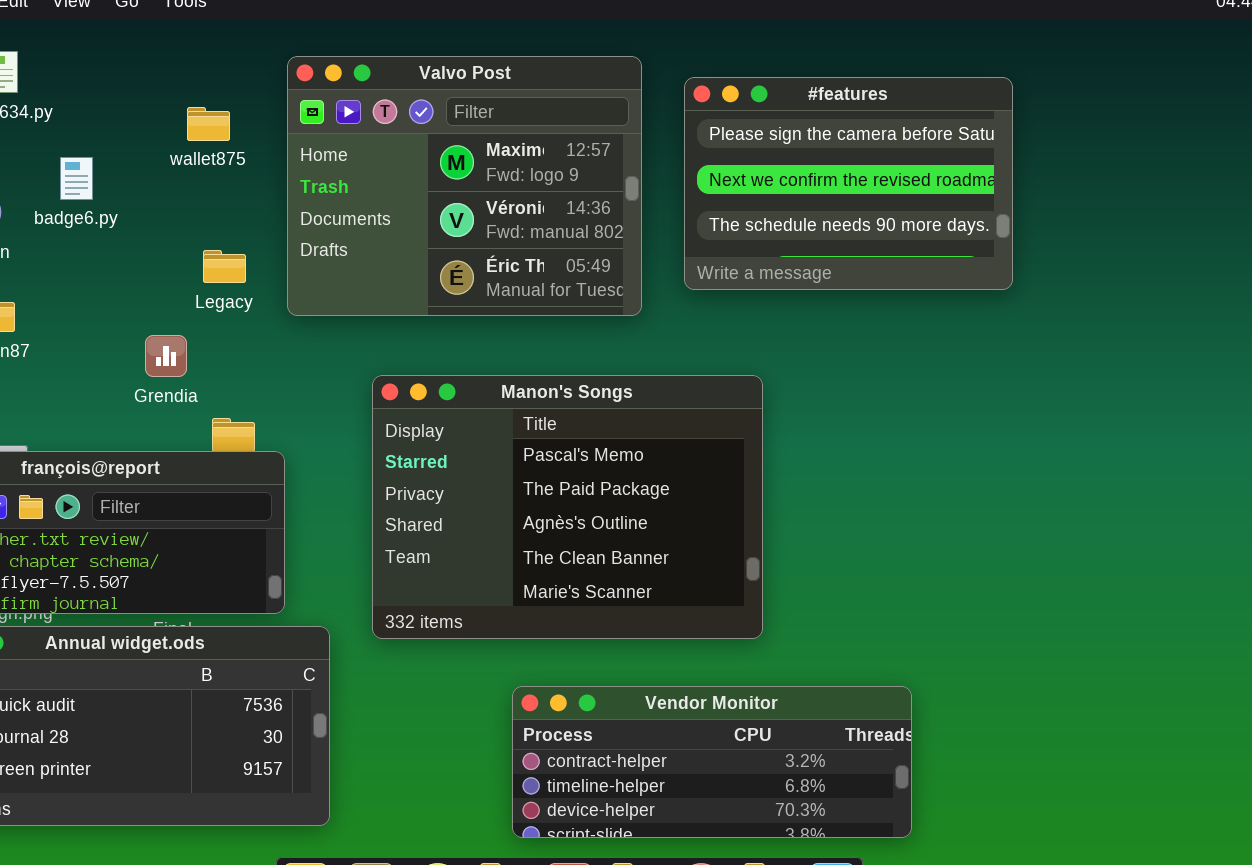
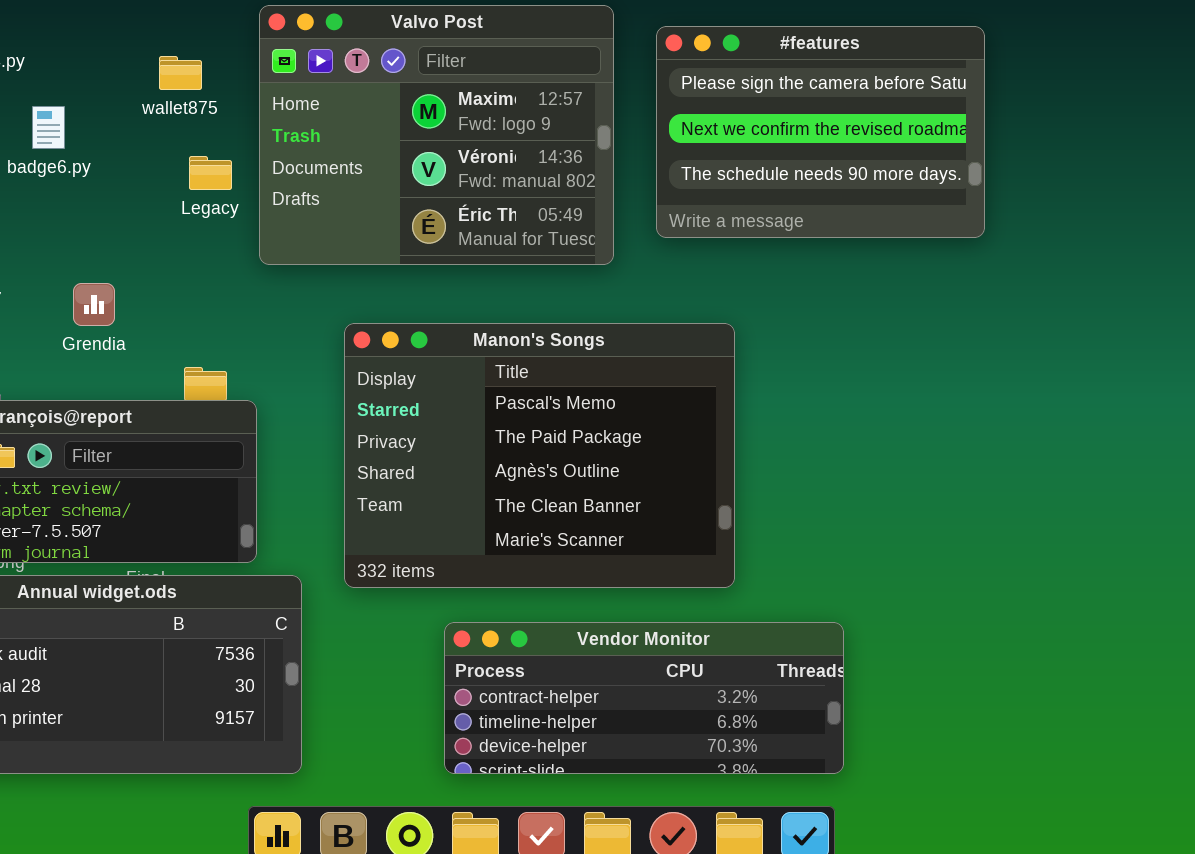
Legacy: [203,250,246,283] -> [189,156,232,190], moved
Grendia: [145,335,187,377] -> [73,283,115,326], moved
Vendor Monitor: [512,686,912,838] -> [444,622,844,774], moved

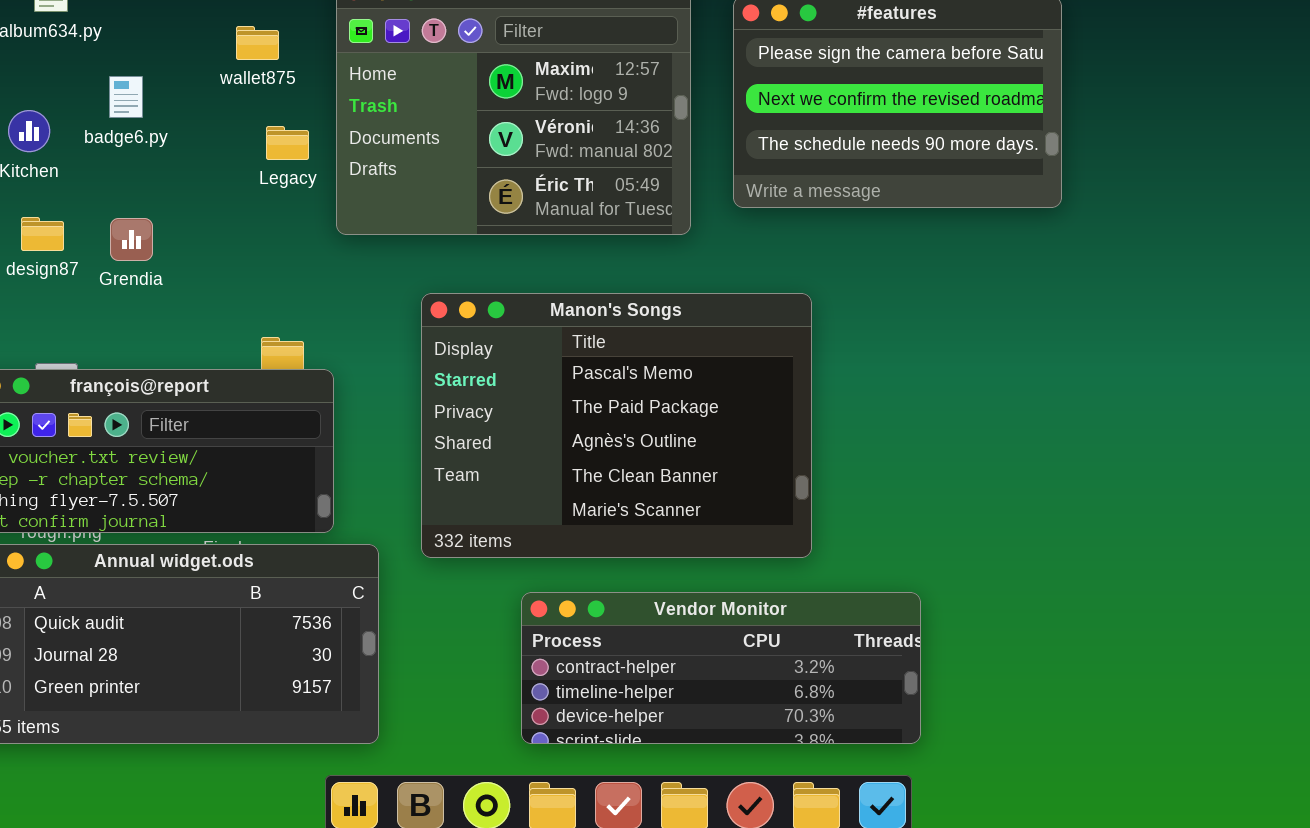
Grendia: [73,283,115,326] -> [110,218,153,261], moved

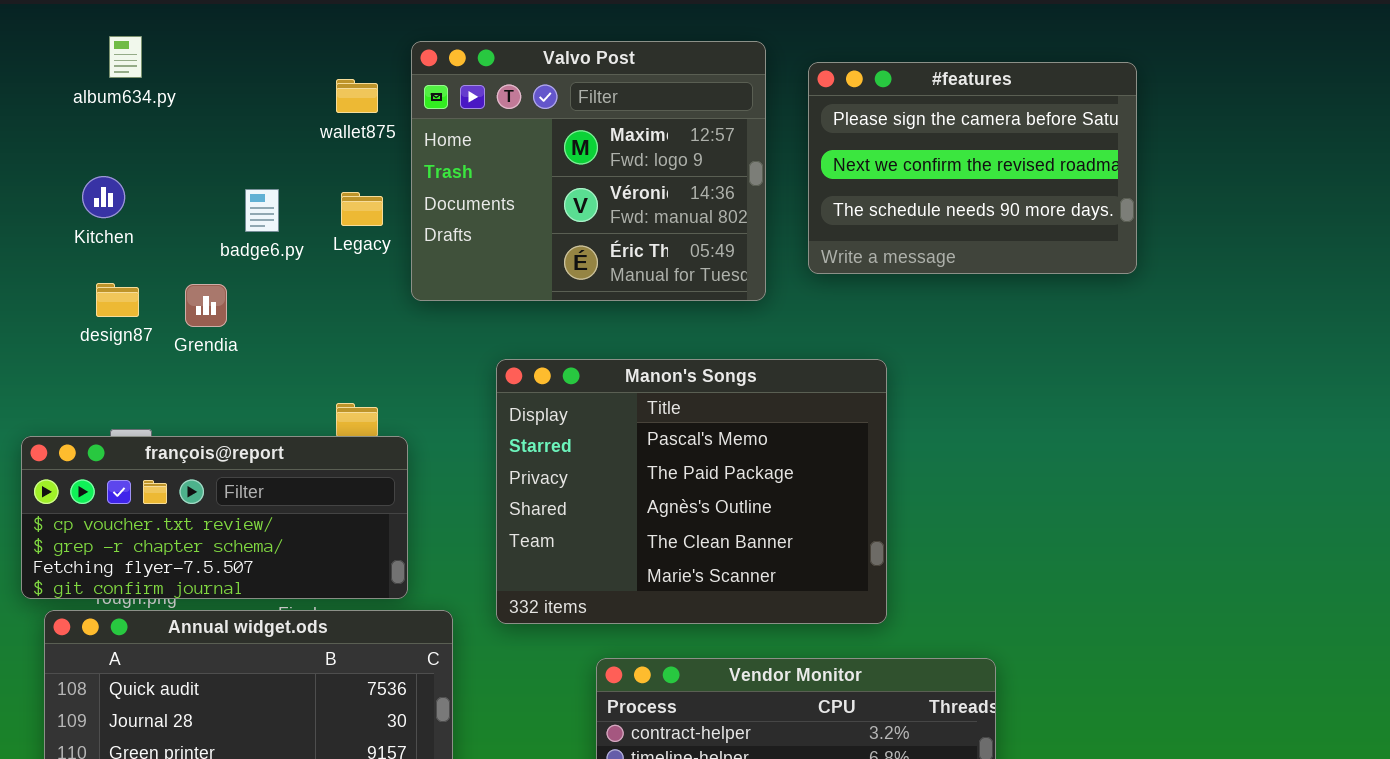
wallet875: [236,26,279,60] -> [336,79,378,113], moved
badge6.py: [109,76,143,118] -> [245,189,279,232], moved

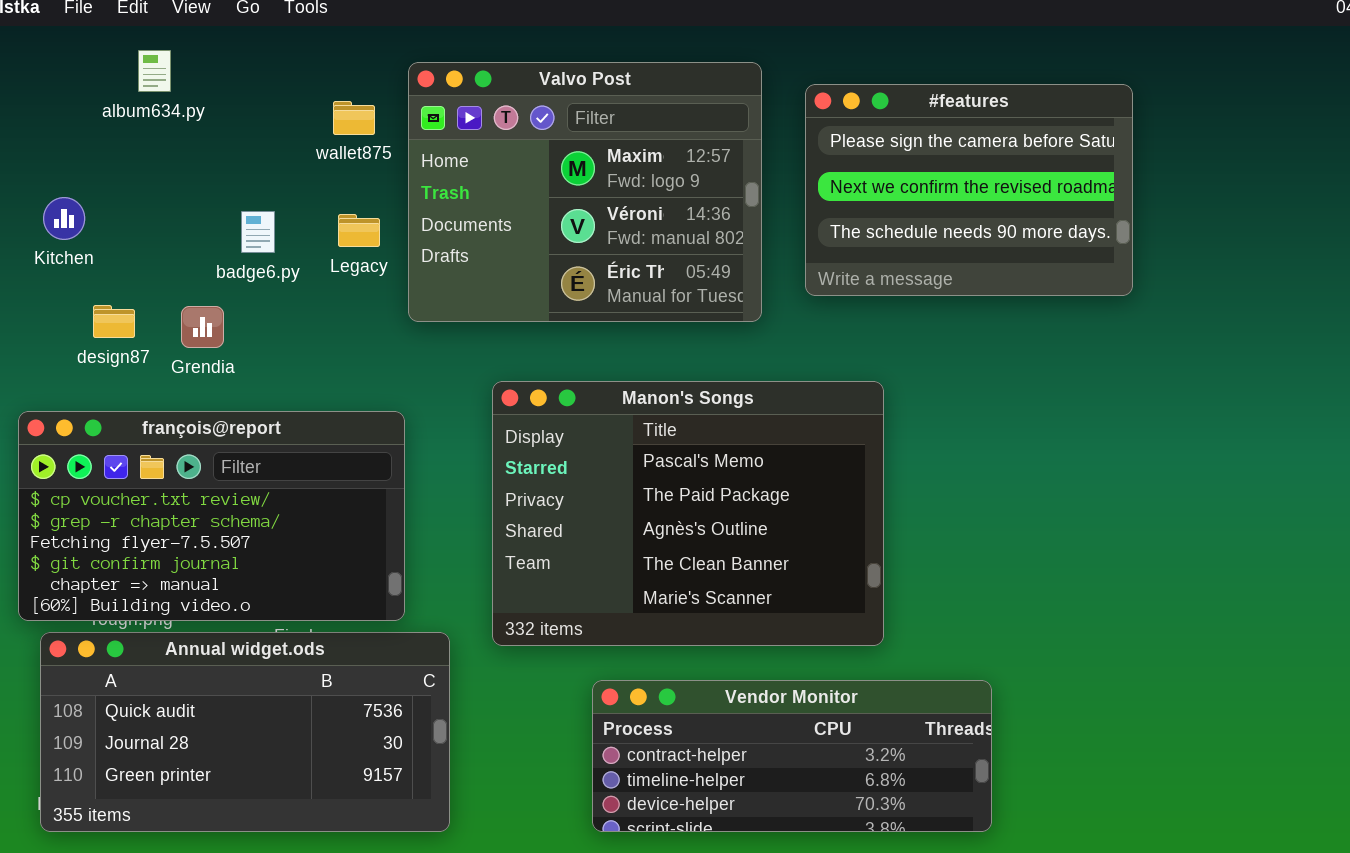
album634.py: [109,36,142,78] -> [138,50,171,92], moved
Kitchen: [82,176,125,218] -> [43,197,85,240], moved
françois@report: [21,436,408,599] -> [18,411,405,621], resized

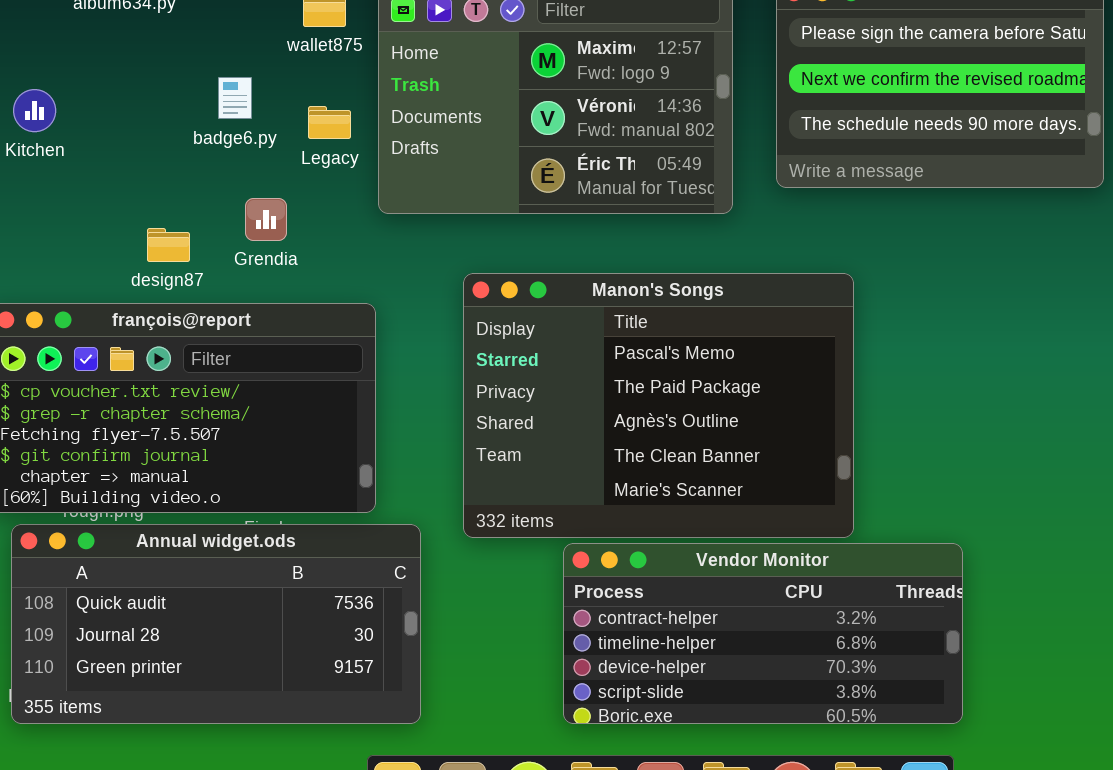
badge6.py: [241,211,275,253] -> [218,77,252,119], moved
design87: [93,305,135,338] -> [147,228,190,262], moved
Grendia: [181,306,224,348] -> [245,198,287,241], moved
Vendor Monitor: [592,680,992,832] -> [563,543,963,724], resized

